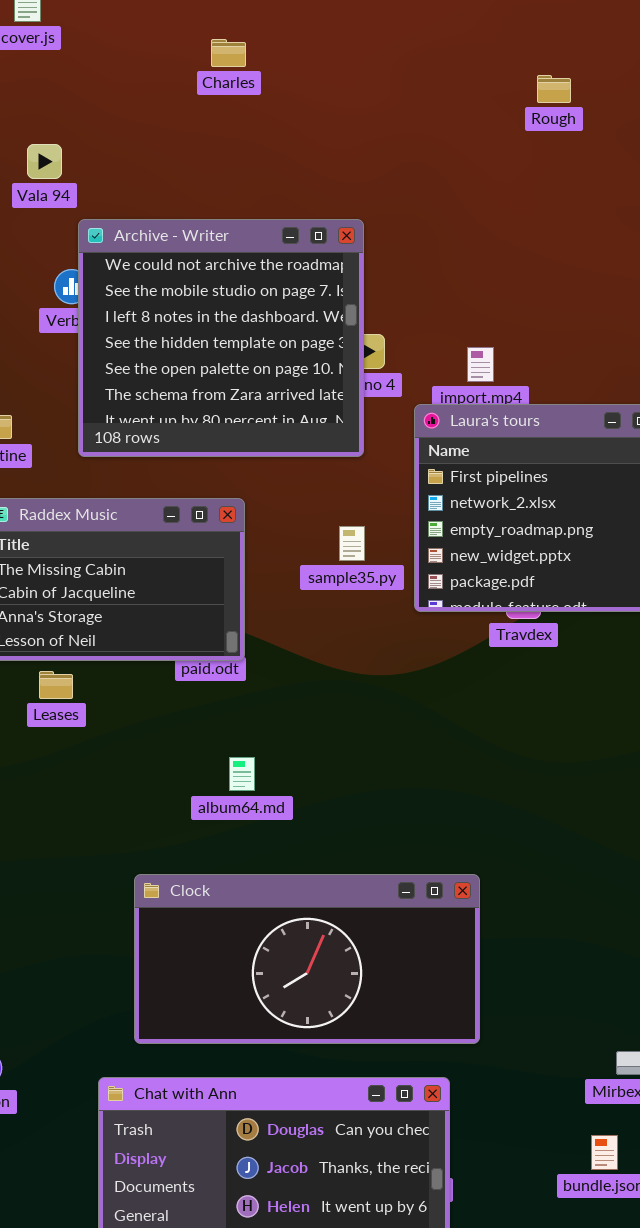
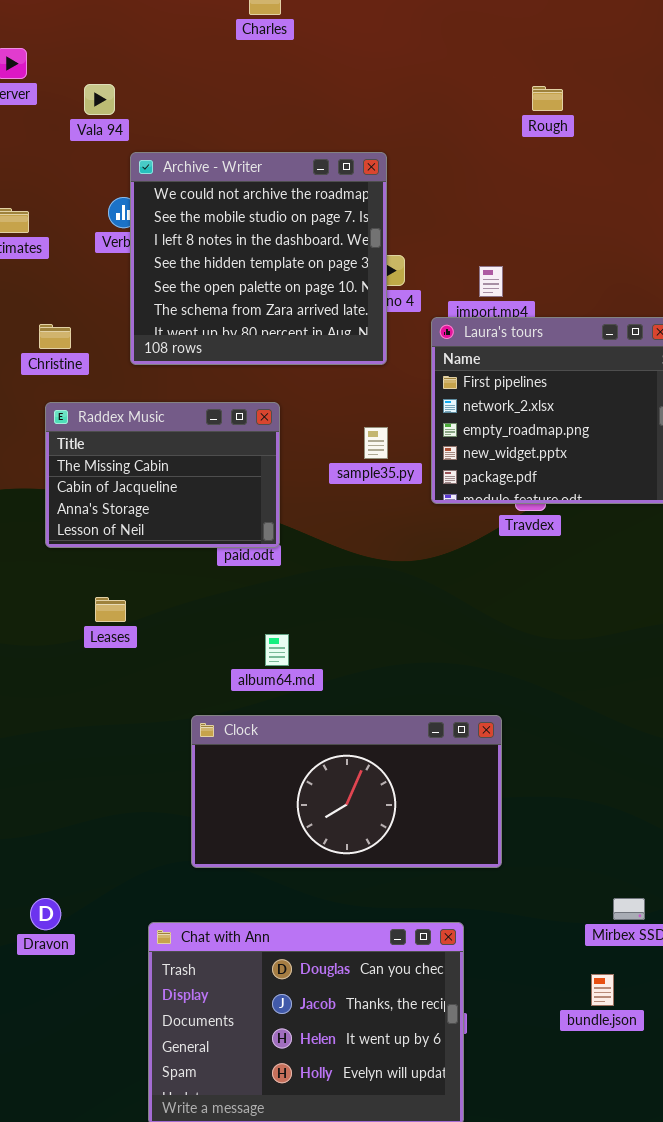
Rough: [537,75,571,103] -> [532,86,563,111], moved
Leases: [39,671,73,699] -> [95,597,126,622], moved
Clock: [134,874,480,1044] -> [191,715,502,868], moved

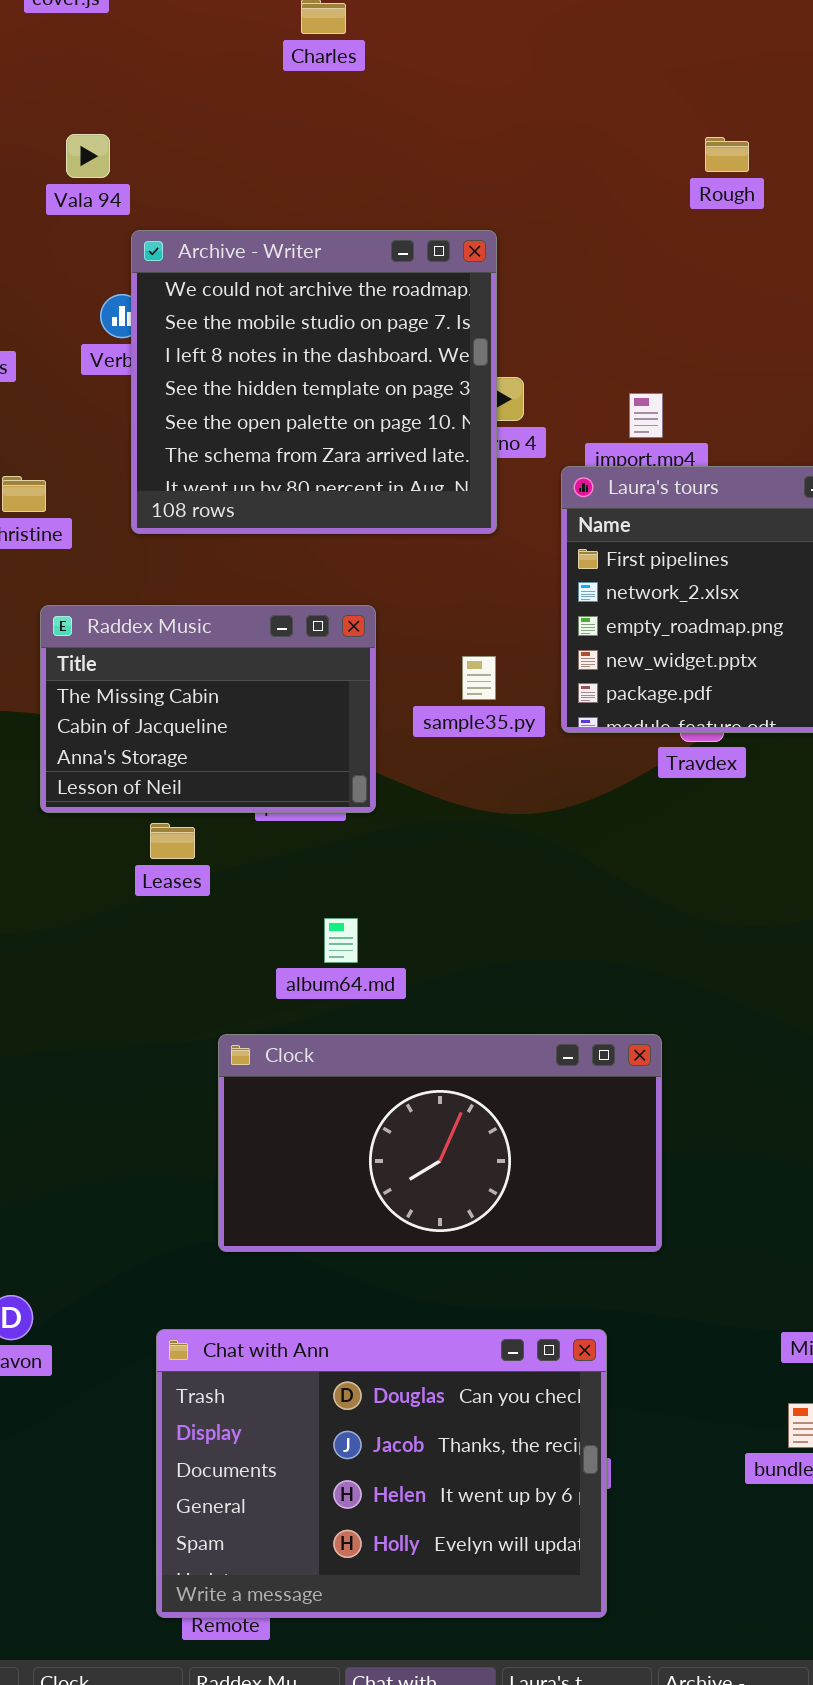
Raddex Music: [45,402,280,548] -> [40,605,376,813], moved
sample35.py: [364,427,388,459] -> [462,656,496,700], moved
Leases: [95,597,126,622] -> [150,823,195,859], moved

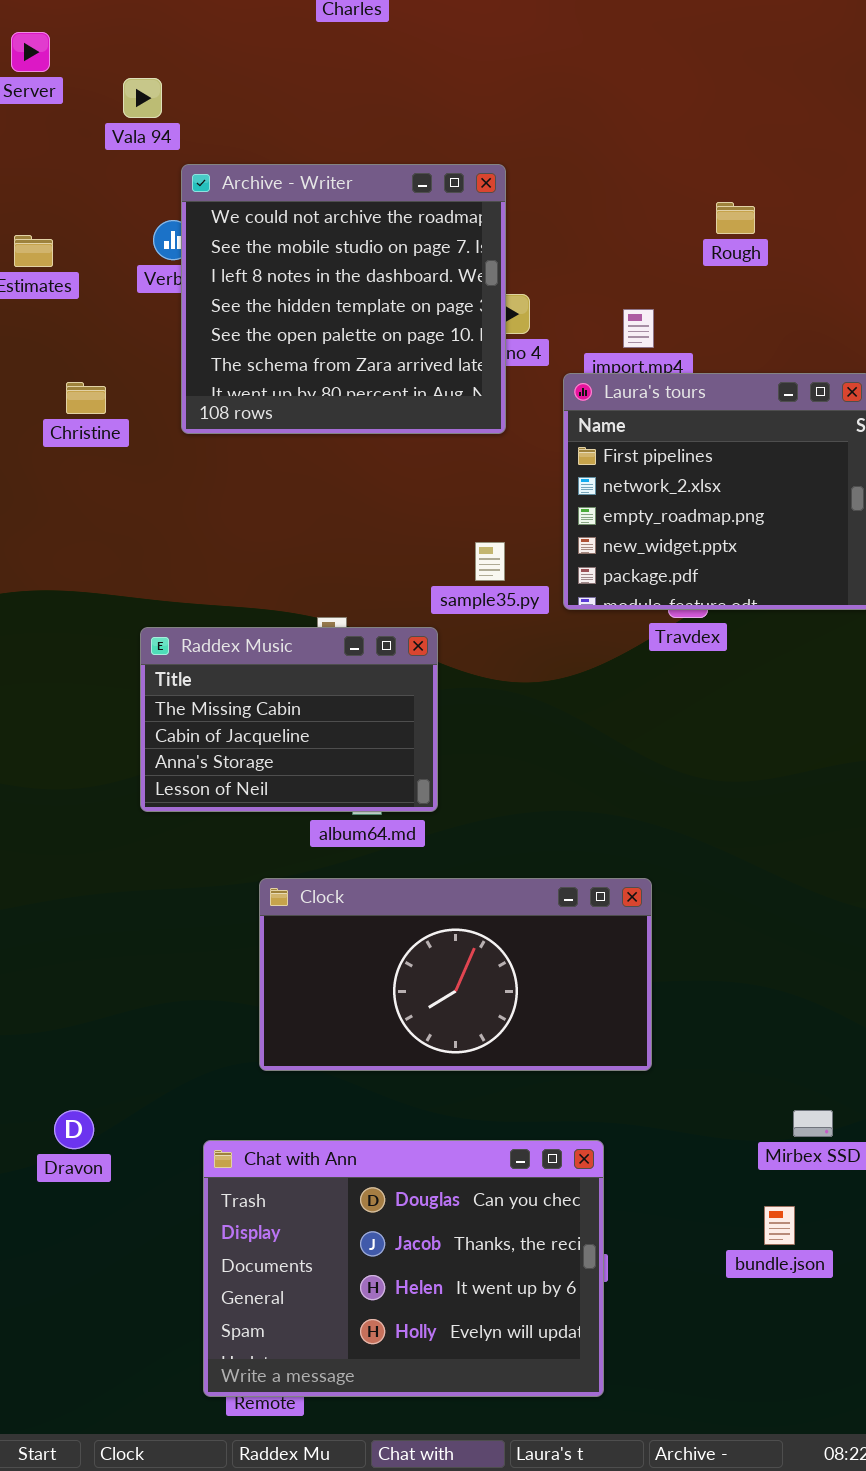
Rough: [705,137,749,172] -> [716,202,755,234], moved
Raddex Music: [40,605,376,813] -> [140,627,438,812], moved

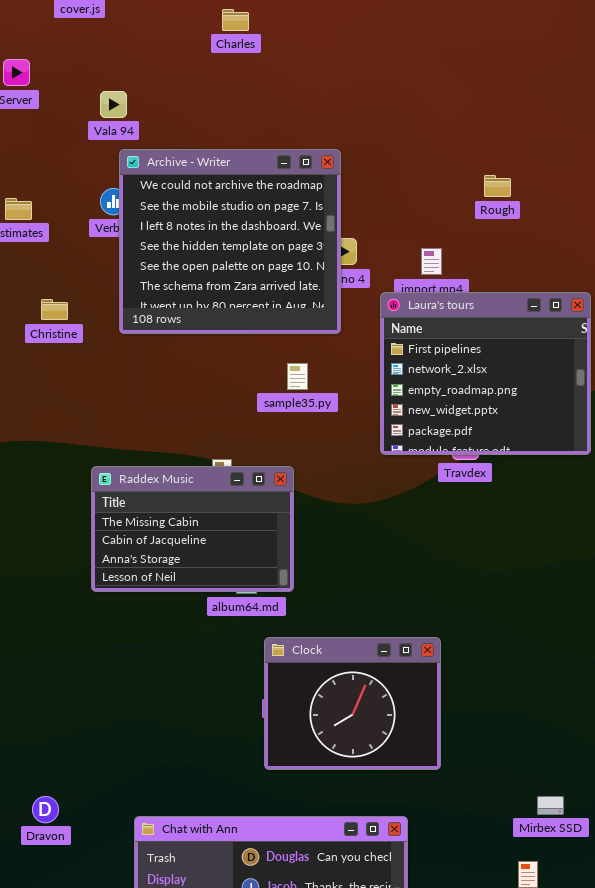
Vala 94: [123,78,162,118] -> [100,91,127,118], moved
sample35.py: [475,542,505,581] -> [287,363,308,390], moved
Clock: [259,878,652,1071] -> [264,637,441,770], resized

